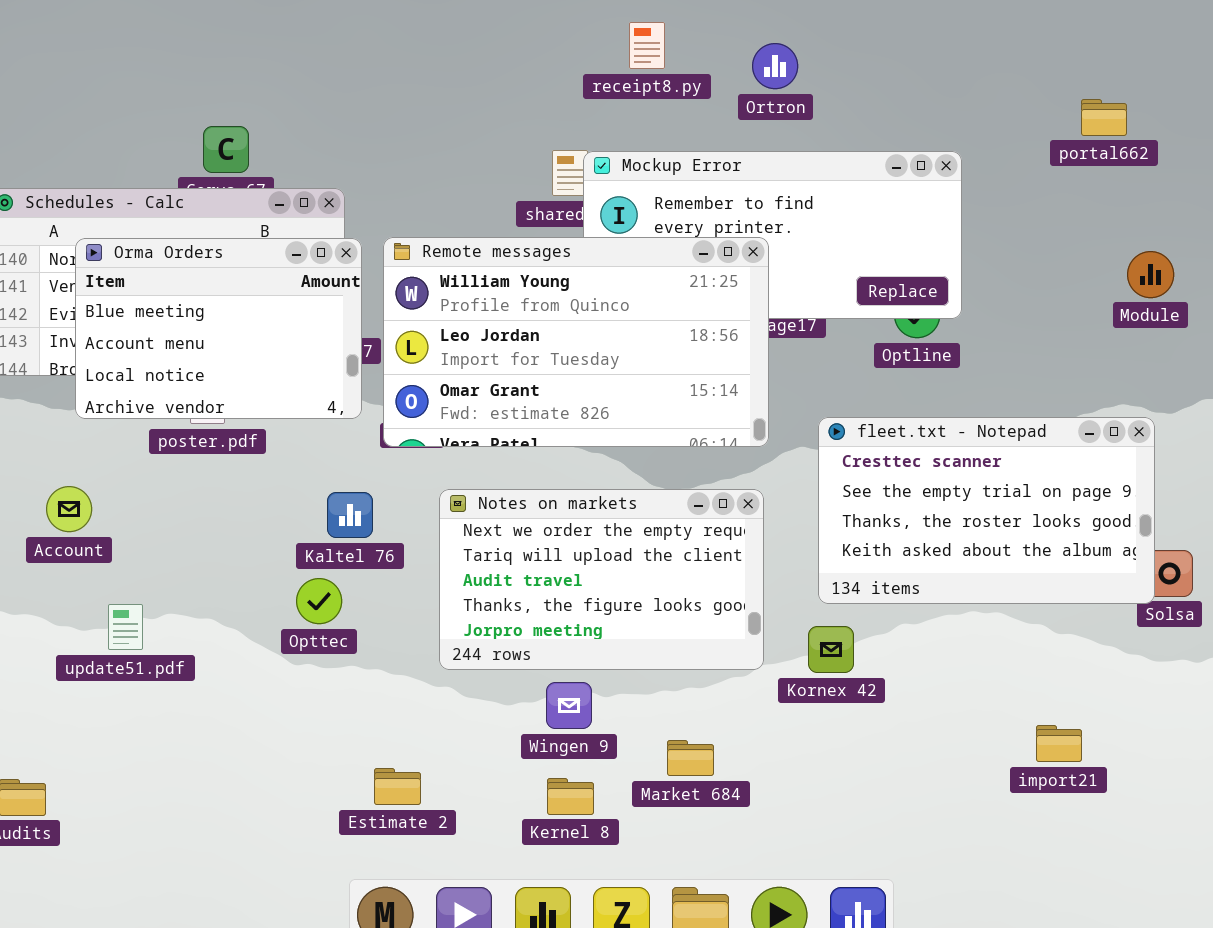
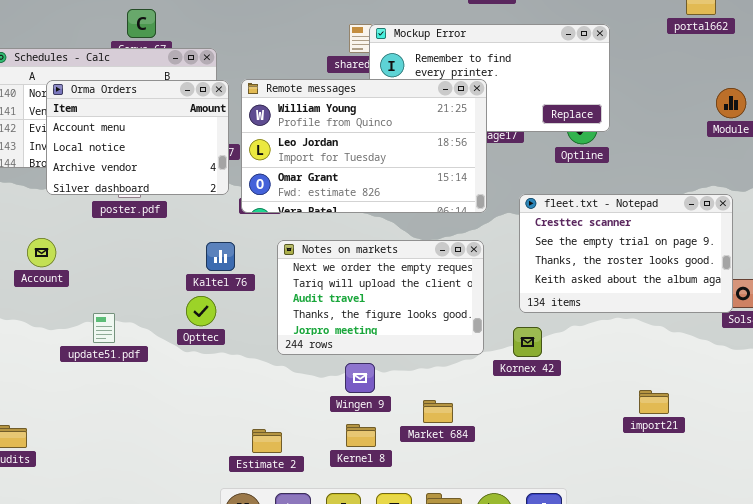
Orma Orders: [75,238,362,419] -> [46,80,229,195], scrolled down 1 row
update51.pdf: [108,604,143,650] -> [93,313,115,343], moved
import21: [1036,725,1082,762] -> [639,390,669,414], moved
Estimate 2: [374,768,421,805] -> [252,429,282,453], moved

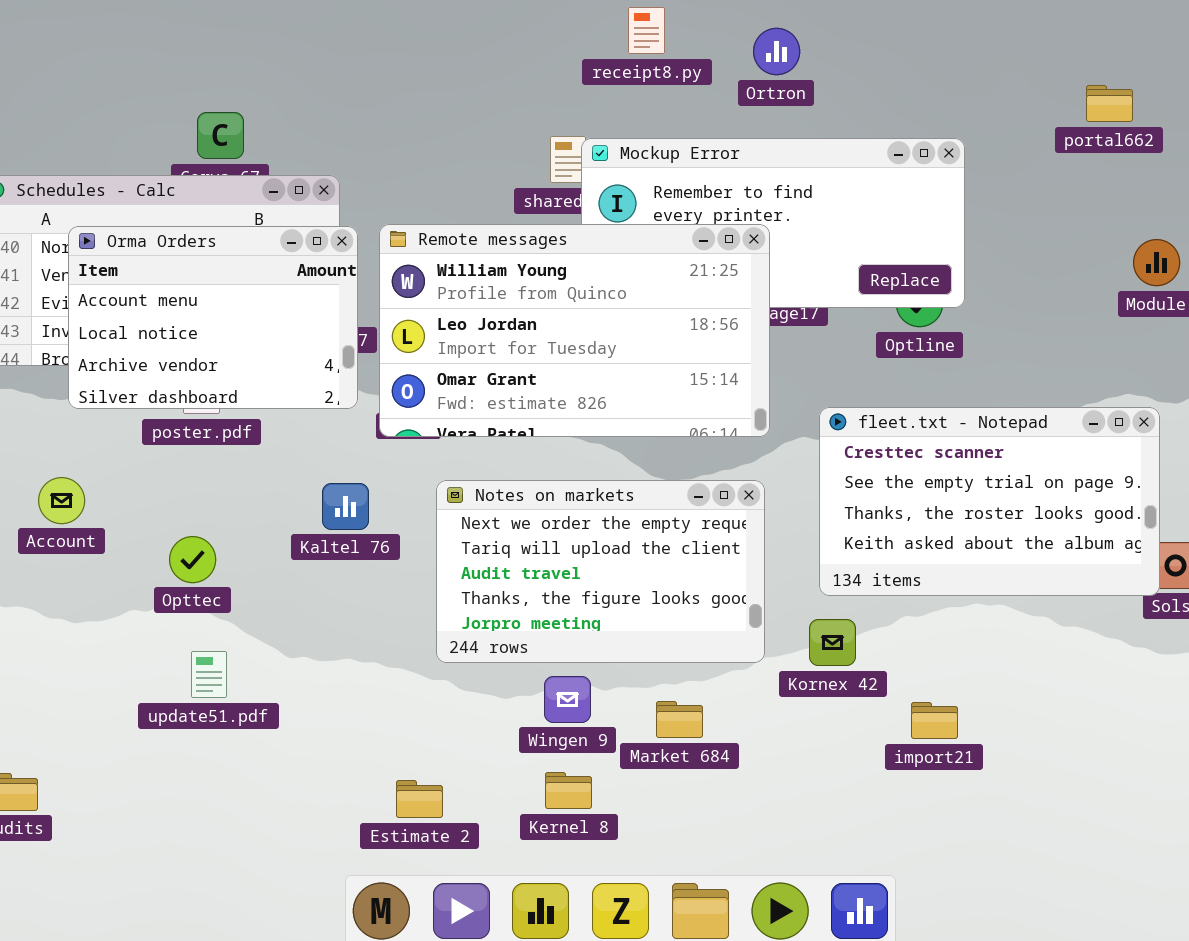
Opttec: [186,296,216,326] -> [169,536,216,583], moved
update51.pdf: [93,313,115,343] -> [191,651,227,698], moved
import21: [639,390,669,414] -> [911,702,958,739], moved
Market 684: [423,400,453,423] -> [656,701,703,738], moved

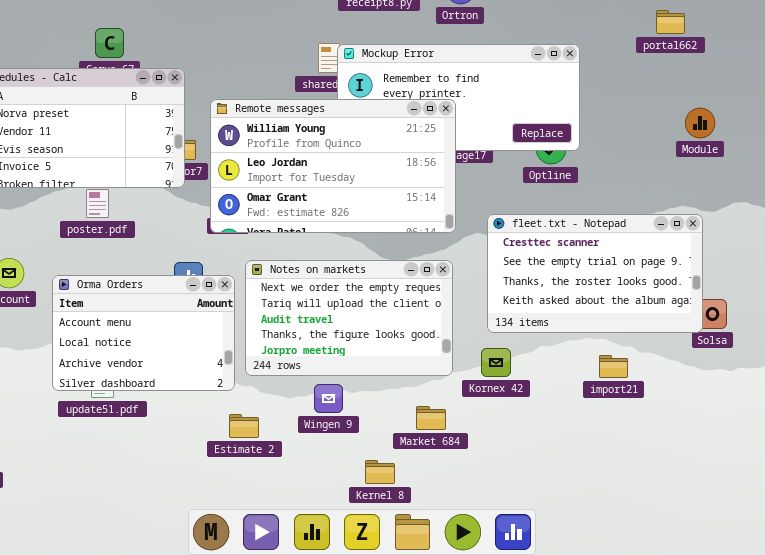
Orma Orders: [68,226,358,409] -> [52,275,235,391], moved
Market 684: [656,701,703,738] -> [416,406,446,430], moved
import21: [911,702,958,739] -> [599,355,628,378], moved
Kernel 8: [545,772,592,809] -> [365,460,395,484], moved
Estimate 2: [396,780,443,818] -> [229,414,259,438], moved

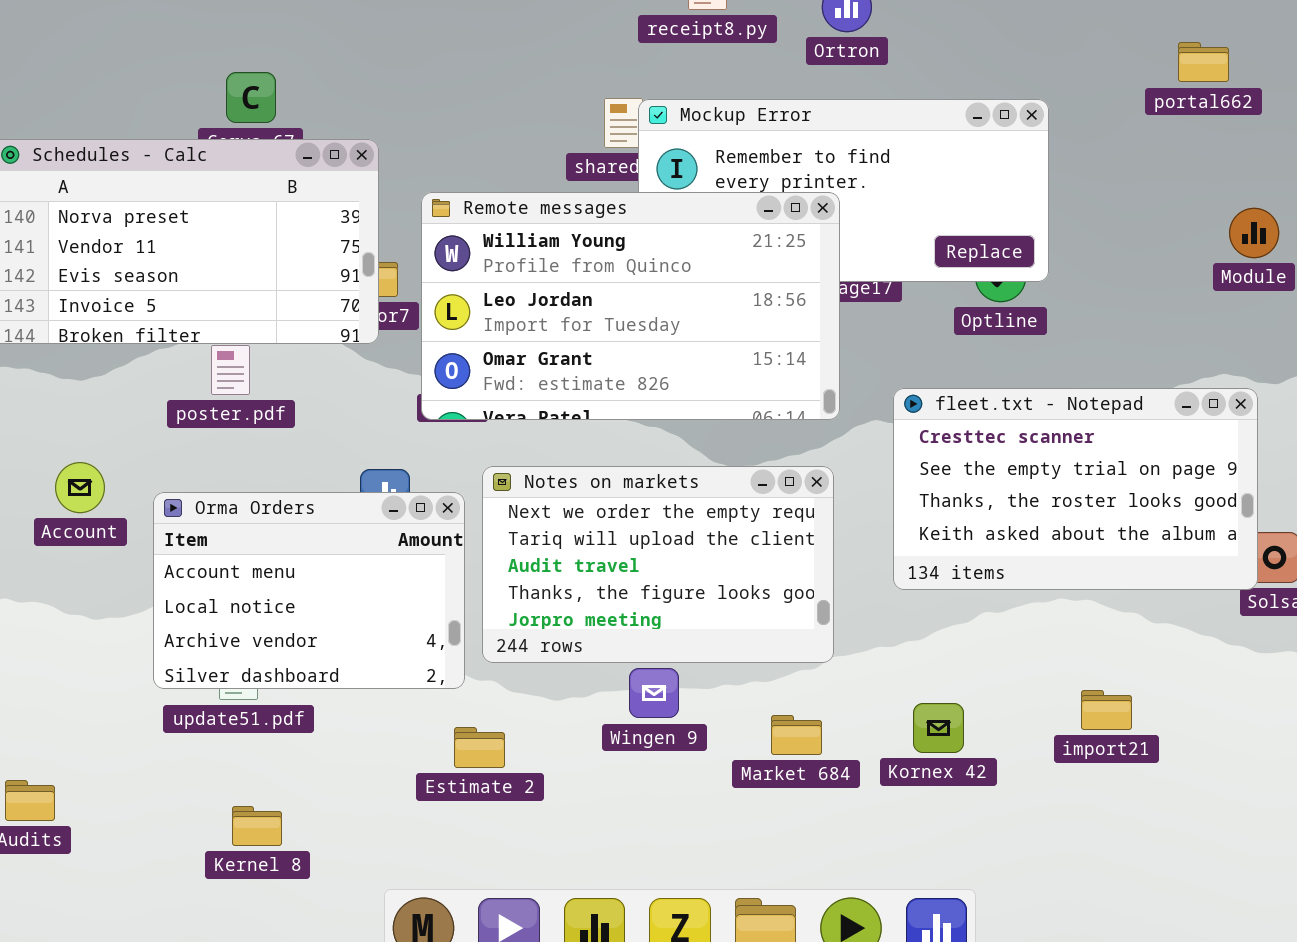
Kornex 42: [481,348,511,377] -> [913,703,964,753], moved
import21: [599,355,628,378] -> [1081,690,1132,730], moved
Wingen 9: [314,384,343,413] -> [629,668,679,718], moved
Kernel 8: [365,460,395,484] -> [232,806,282,846], moved

